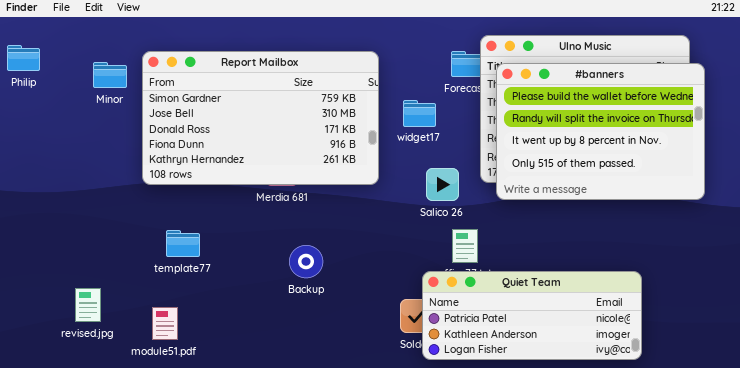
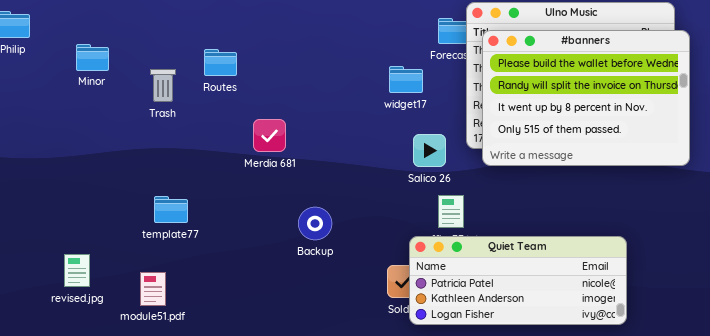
Report Mailbox: [142,51,379,185] -> none, closed
Minor: [93,62,127,88] -> [76,44,109,71], moved
Backup: [289,245,323,278] -> [298,207,332,240], moved

